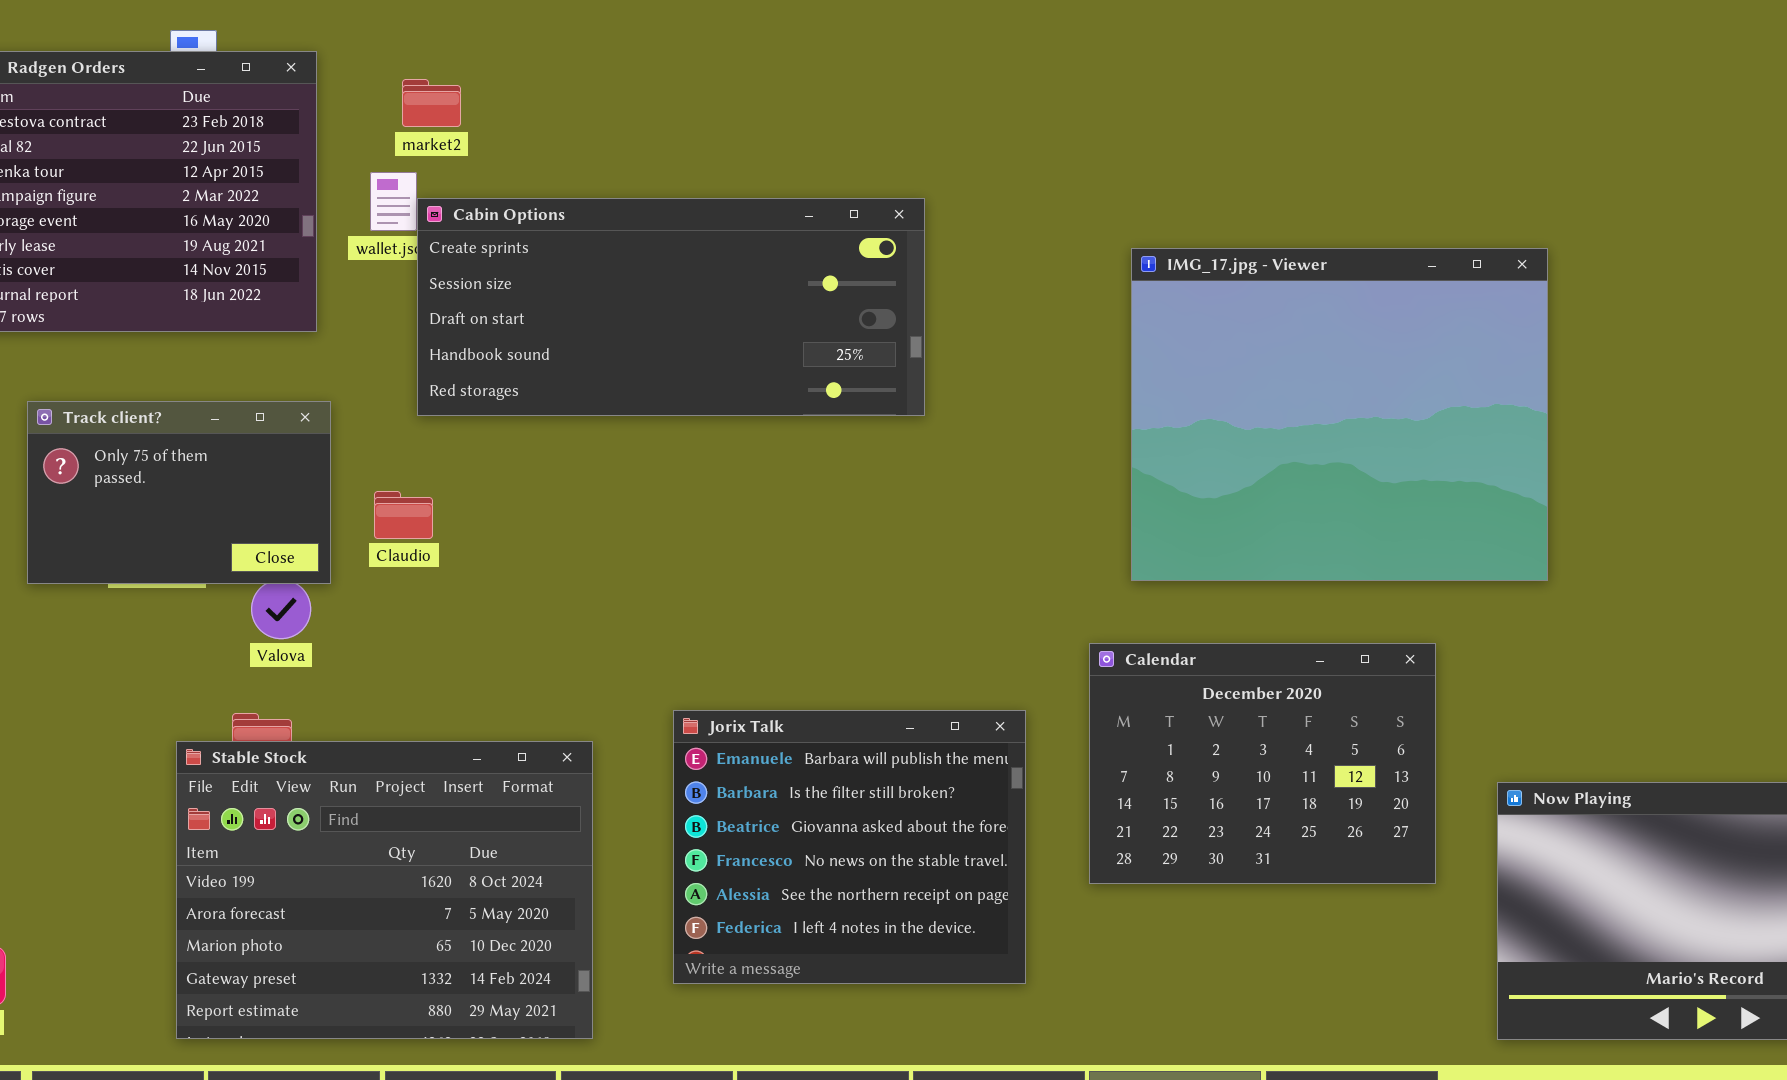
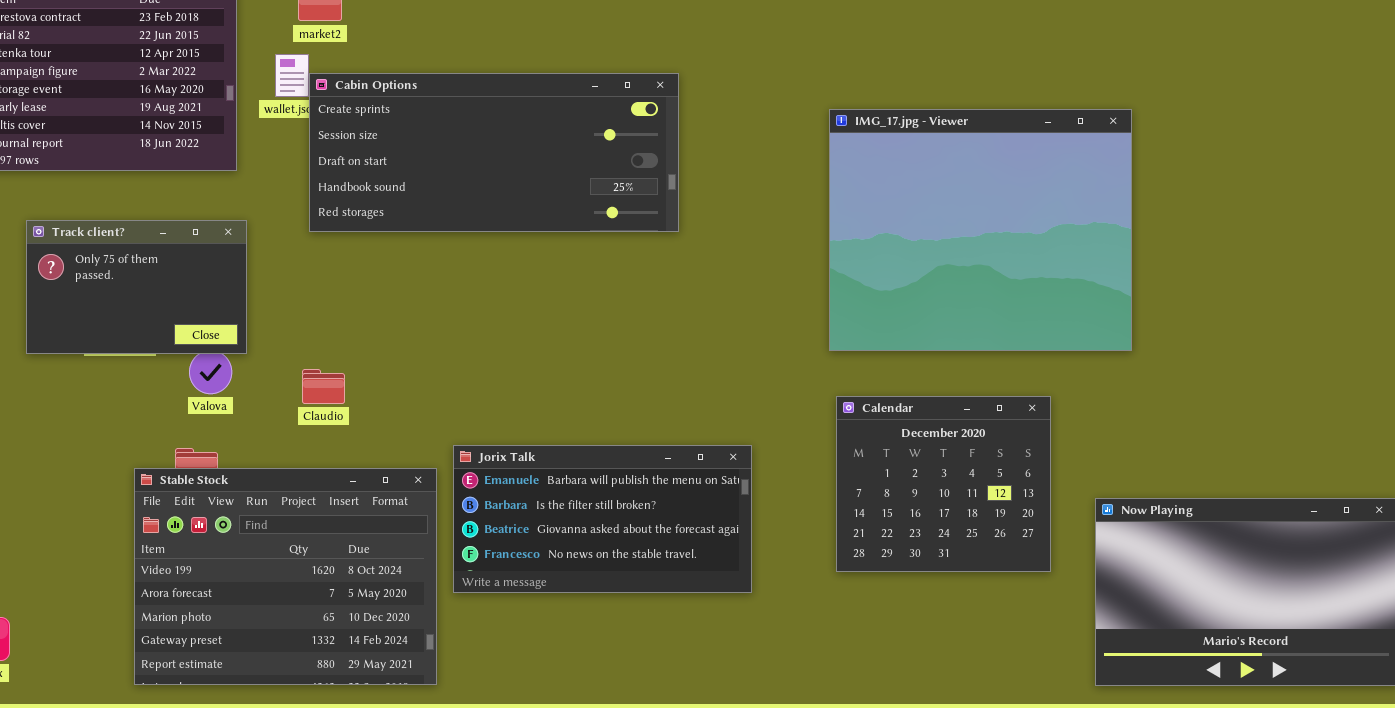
Claudio: [374,491,433,539] -> [302,369,345,404], moved
Calendar: [1089,643,1436,884] -> [836,396,1051,572], resized
Jorix Talk: [673,710,1026,984] -> [453,445,752,593], resized

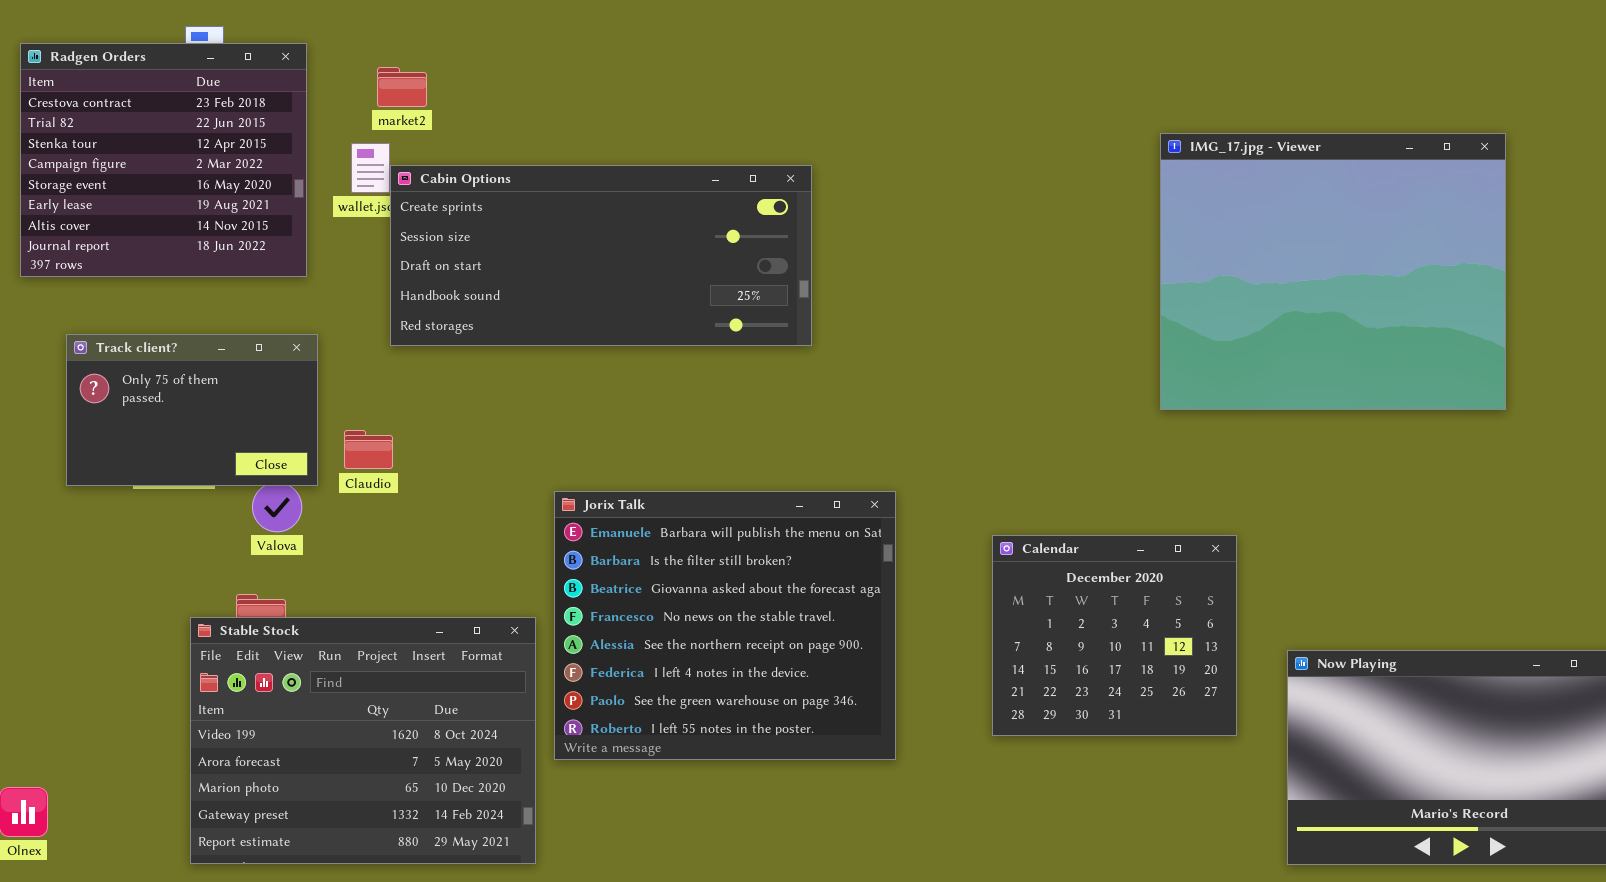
IMG_17.jpg - Viewer: [829,109,1132,351] -> [1160,133,1506,410], moved
Claudio: [302,369,345,404] -> [344,430,393,469], moved
Jorix Talk: [453,445,752,593] -> [554,491,896,760], resized

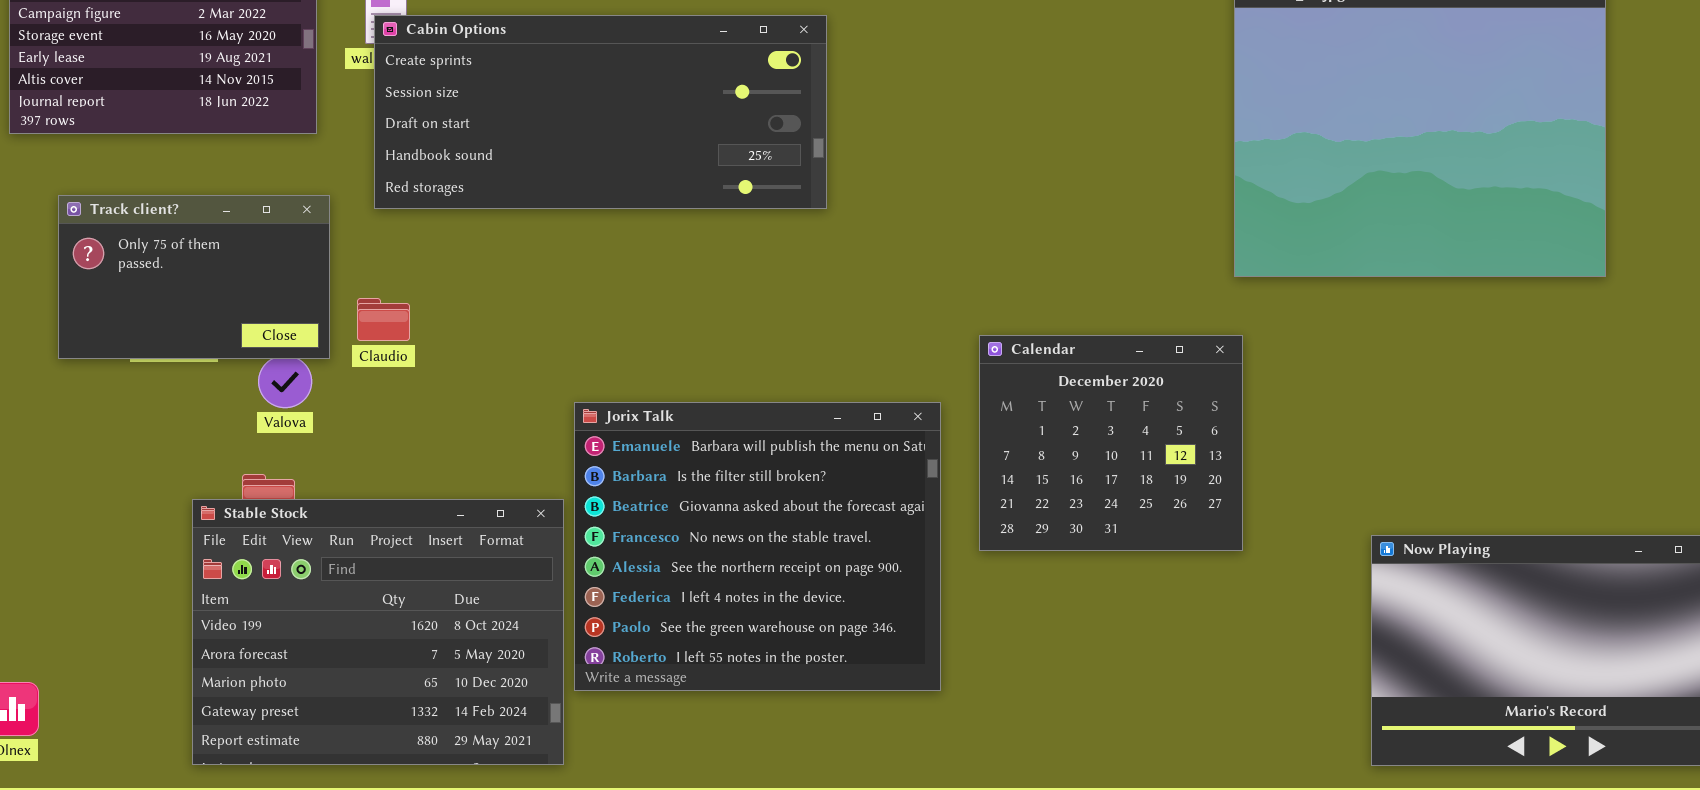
Cabin Options: [390,165,812,346] -> [374,15,827,209], moved
Jorix Talk: [554,491,896,760] -> [574,402,941,691], moved
Calendar: [992,535,1237,736] -> [979,335,1243,551], moved

